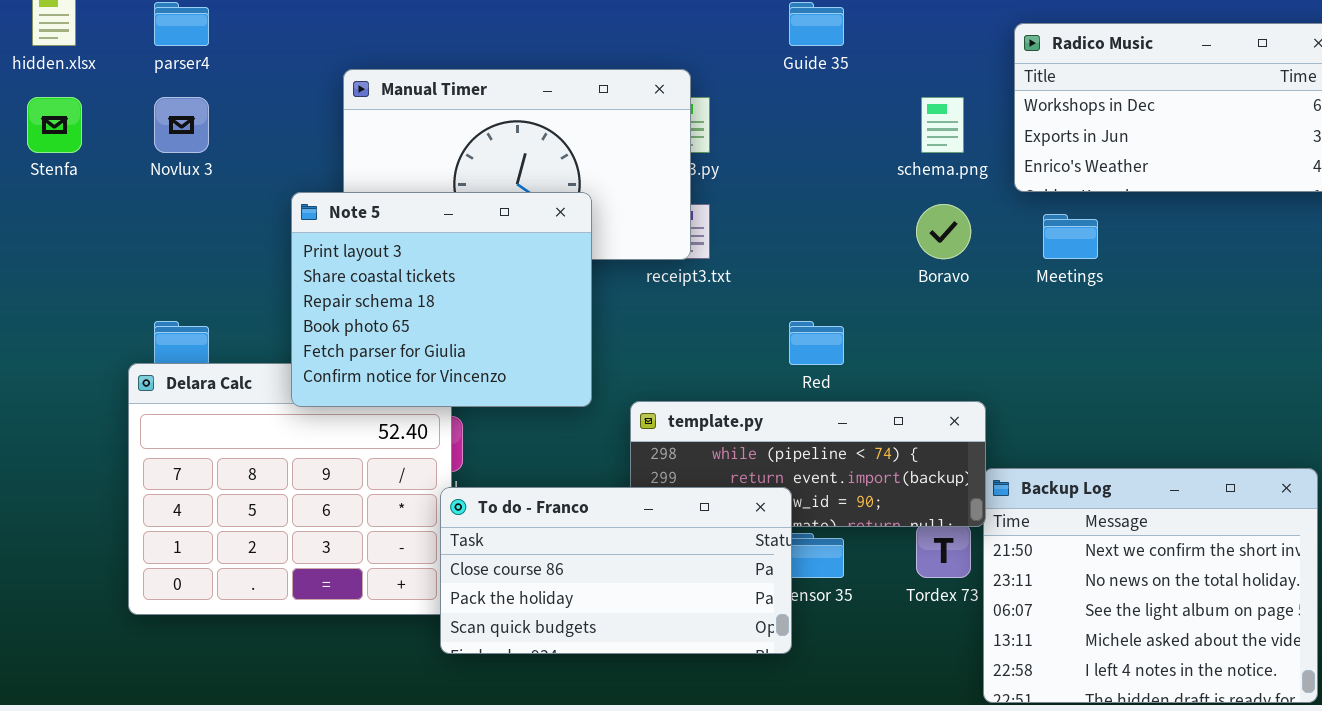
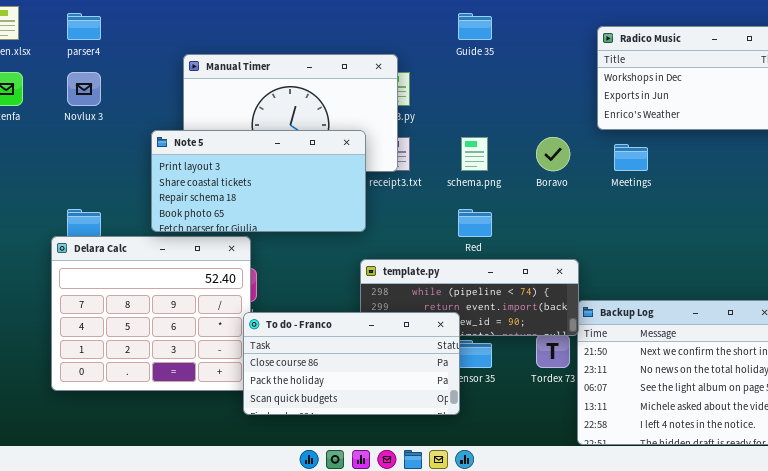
schema.png: [921,97,964,153] -> [461,137,488,171], moved
Note 5: [291,192,592,407] -> [151,130,366,232], resized

